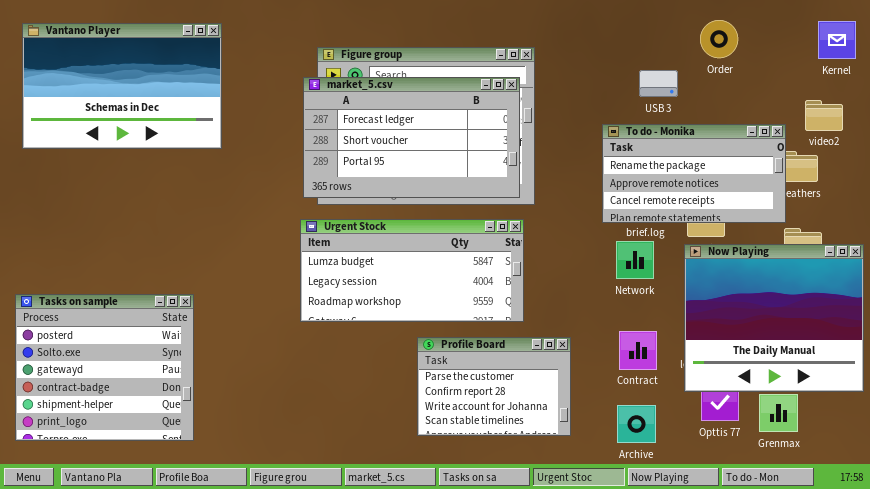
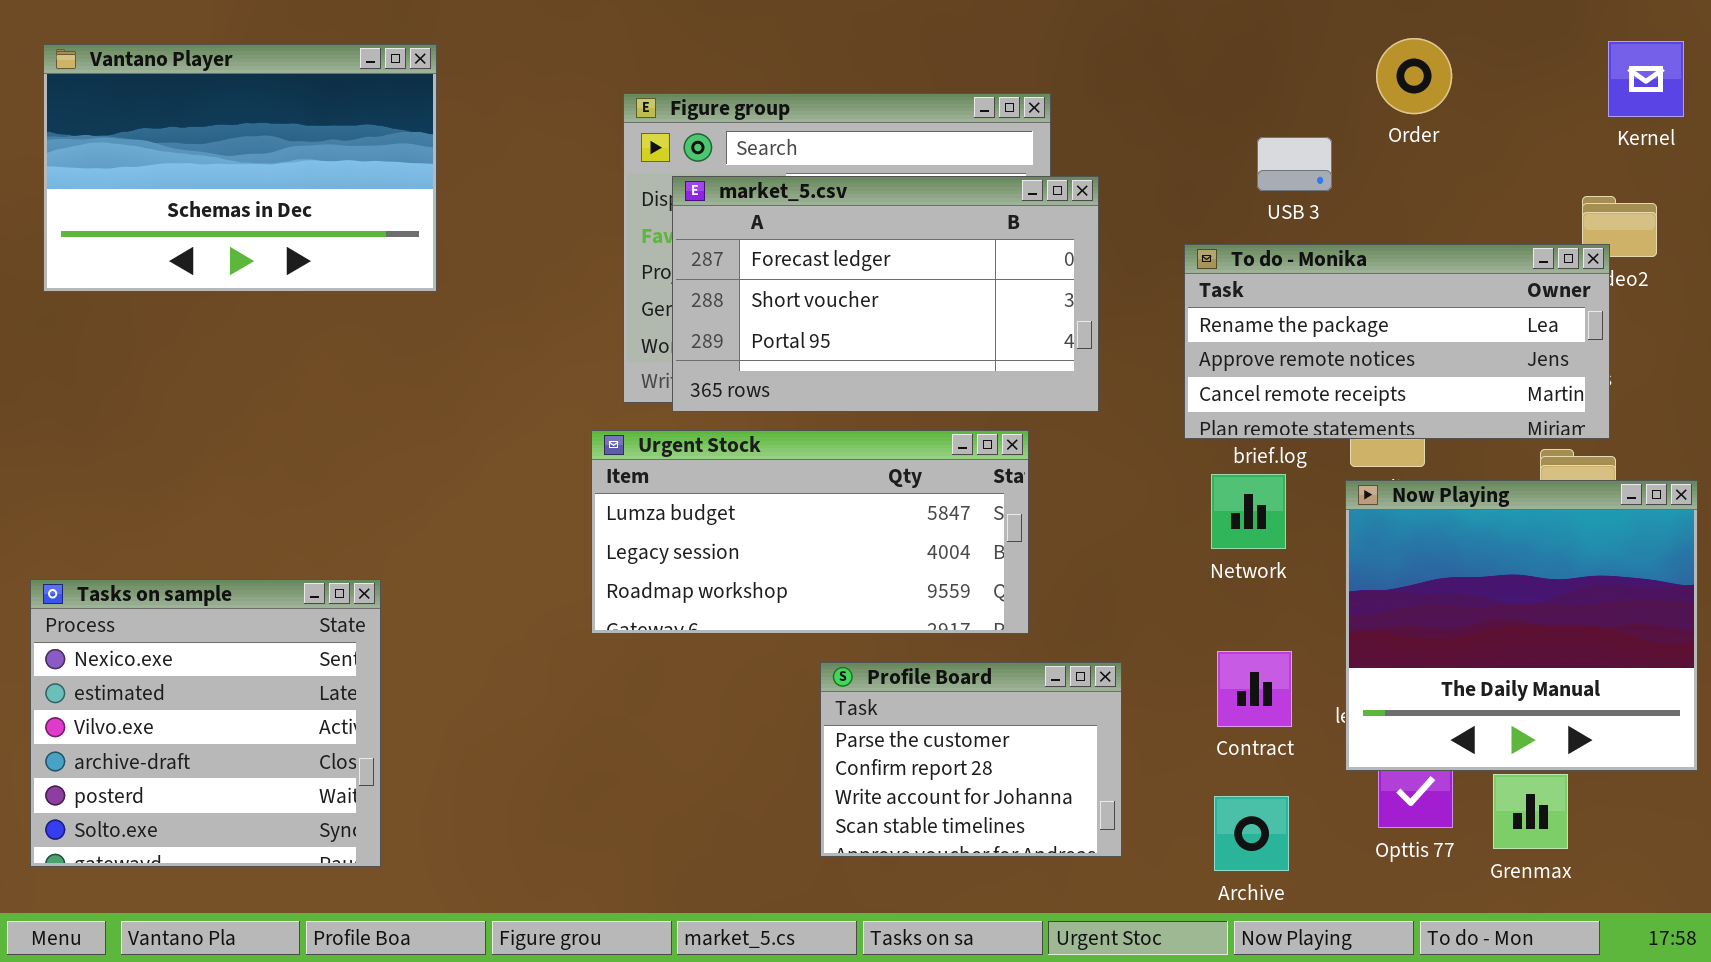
market_5.csv: [303,77,520,198] -> [672,176,1099,412], moved
To do - Monika: [602,124,786,223] -> [1184,244,1610,439], resized
Tasks on sample: [15,294,194,441] -> [30,579,381,867], scrolled up 4 rows

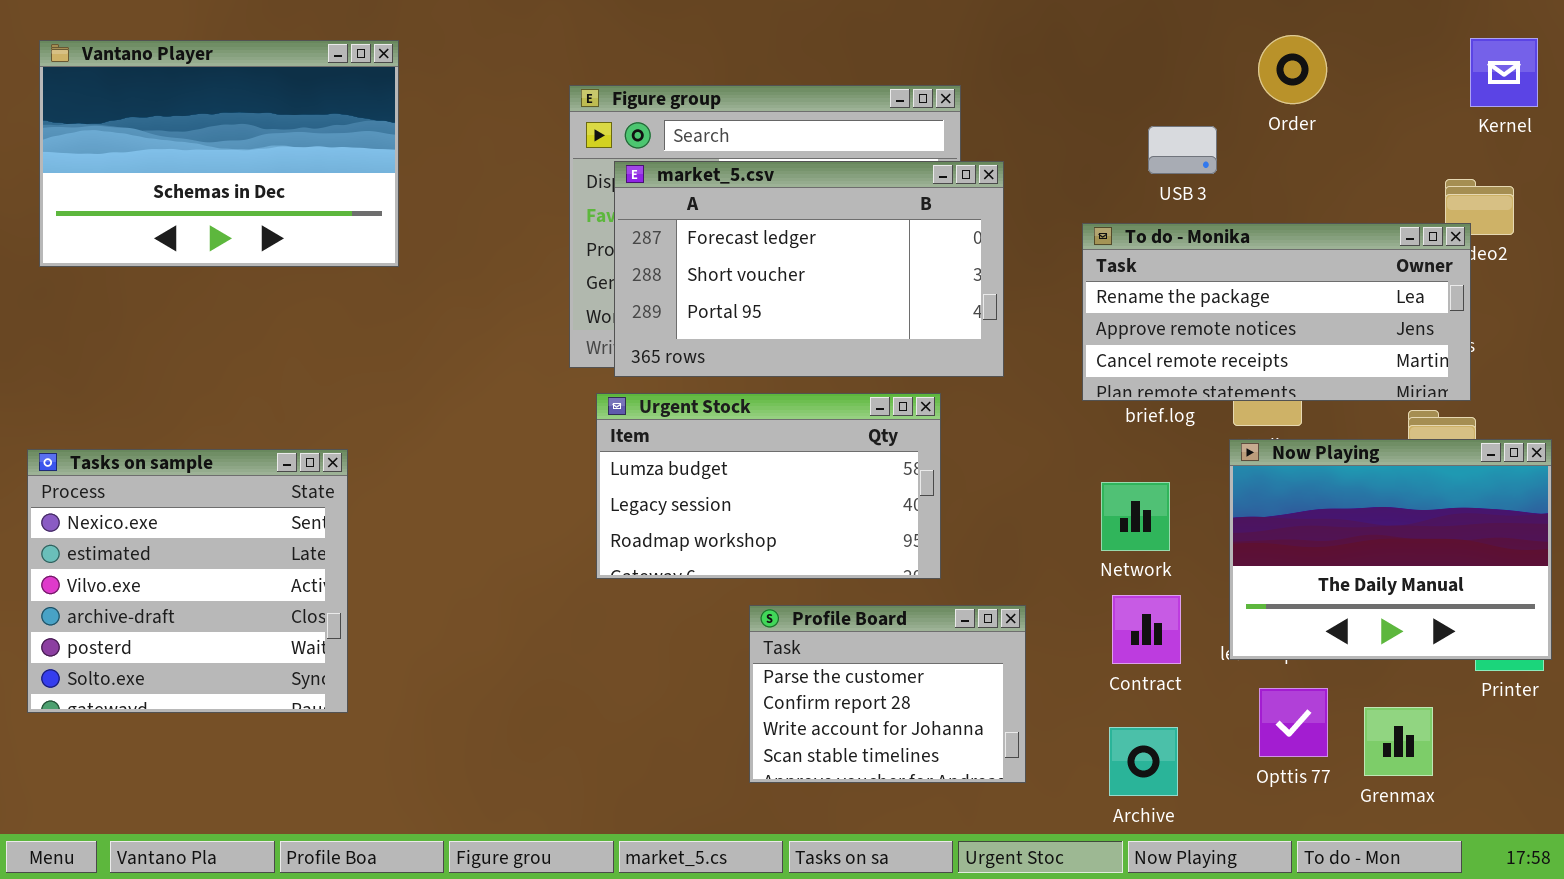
Urgent Stock: [591,430,1029,634] -> [596,393,941,579], resized
Network: [1211,474,1286,549] -> [1101,482,1170,551], moved
Now Playing: [1345,480,1698,771] -> [1229,439,1552,660], resized
Tasks on sample: [30,579,381,867] -> [27,449,348,713], moved

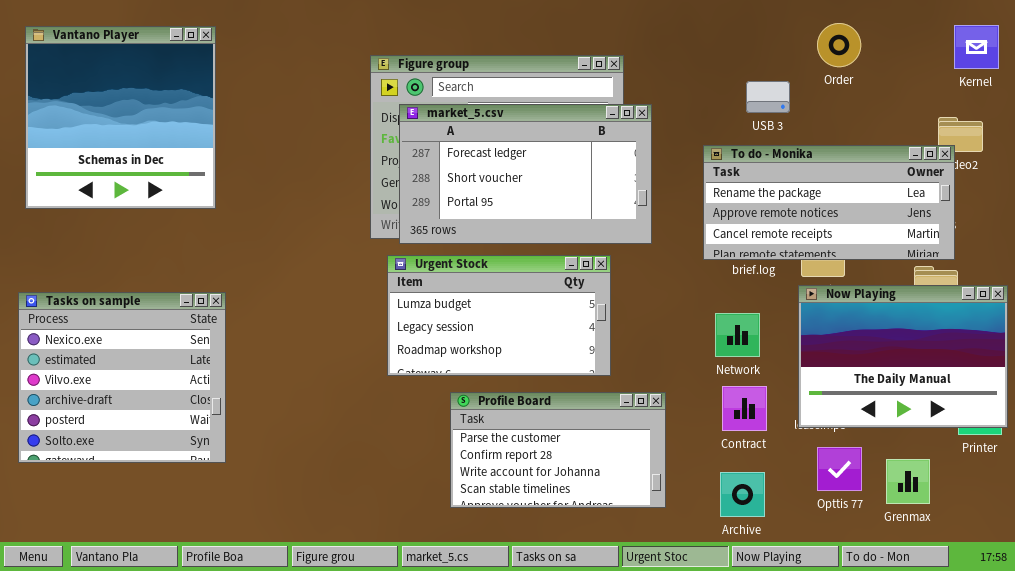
Vantano Player: [39,40,399,267] -> [25,26,216,209], resized
Profile Board: [749,605,1026,783] -> [450,392,666,508], resized

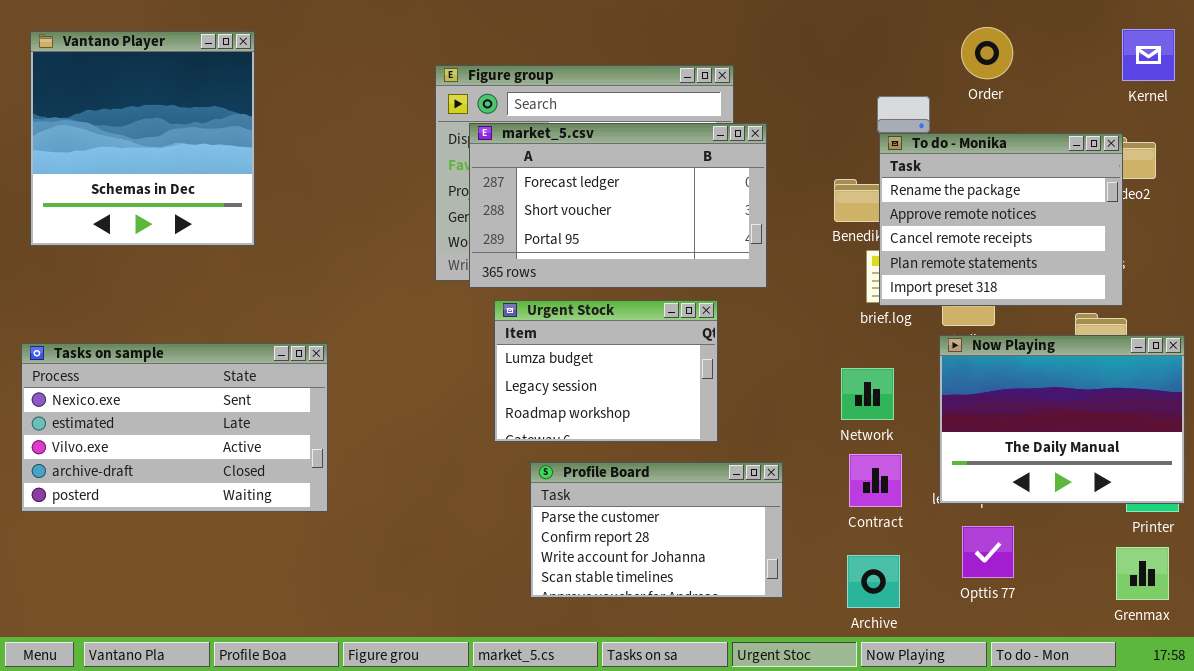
To do - Monika: [703,145,955,260] -> [879,133,1123,306], resized
Urgent Stock: [387,255,611,376] -> [494,300,718,442], resized
Tasks on sample: [18,292,226,463] -> [21,343,328,512], resized
Grenmax: [886,459,930,504] -> [1116,547,1169,600], moved

